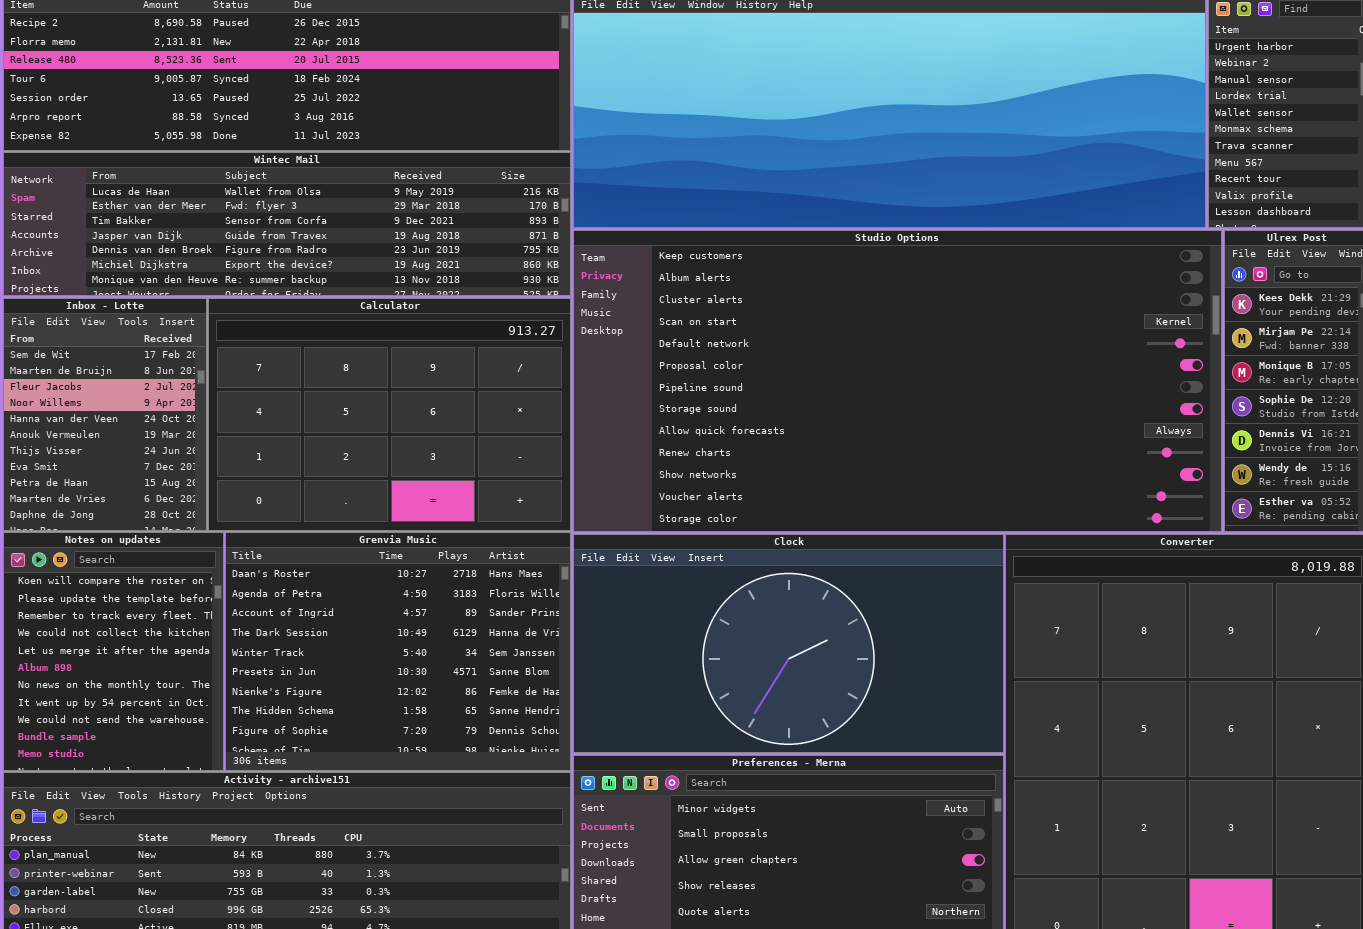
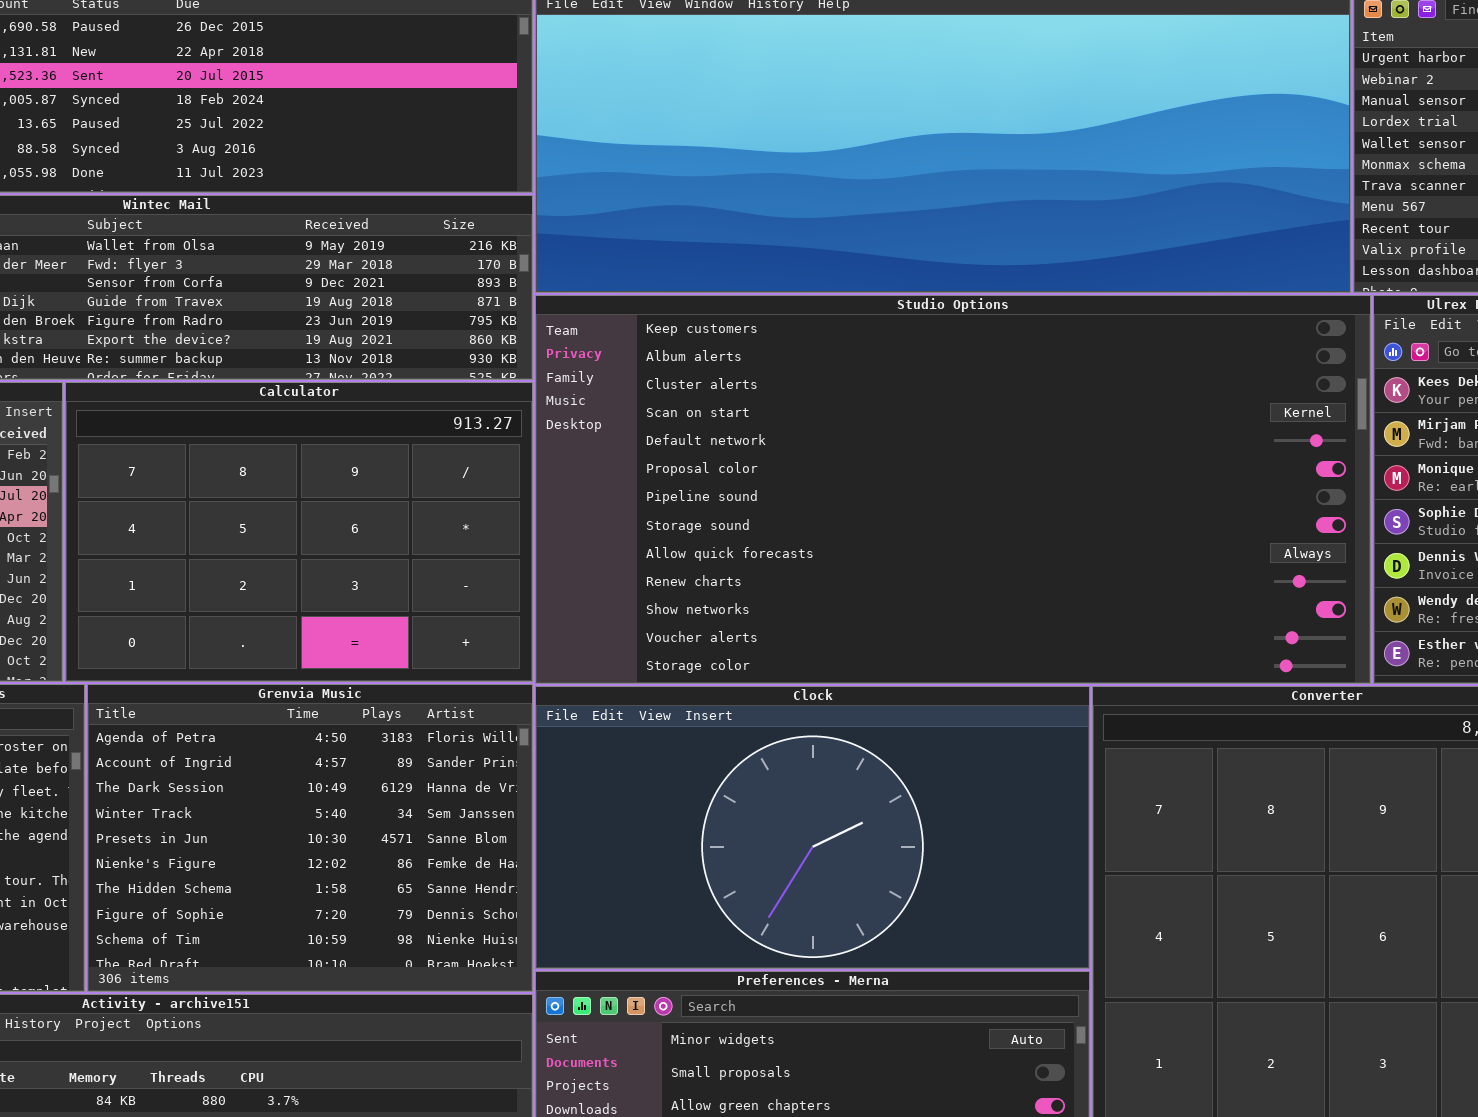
Grenvia Music: [225,532,571,771] -> [87,684,533,992], scrolled down 1 row

